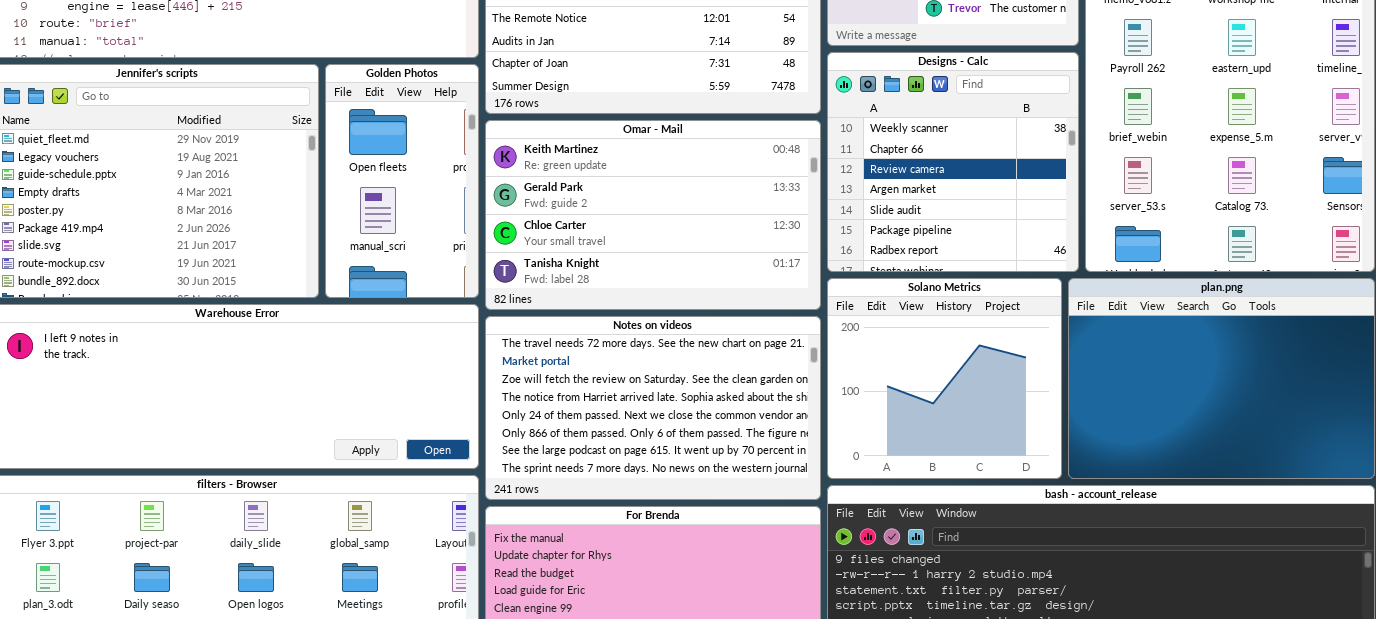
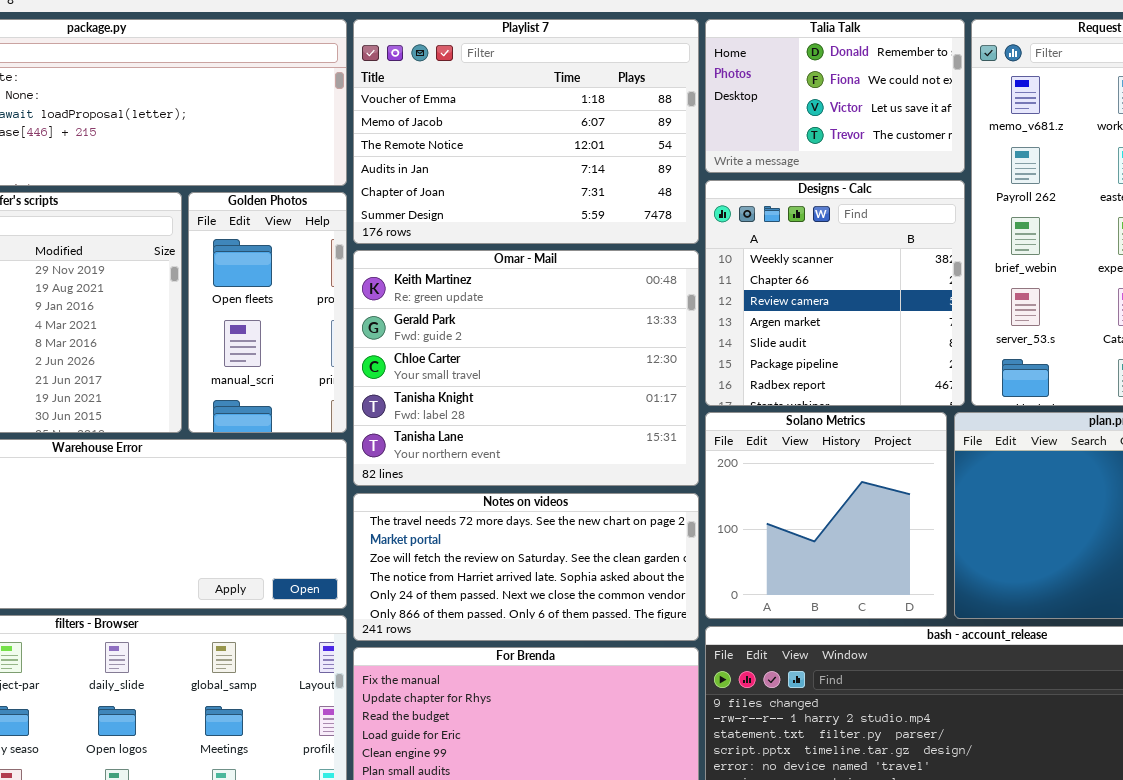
Omar - Mail: [485,120,821,310] -> [353,250,699,486], resized
Notes on videos: [485,316,821,500] -> [353,493,699,641], resized

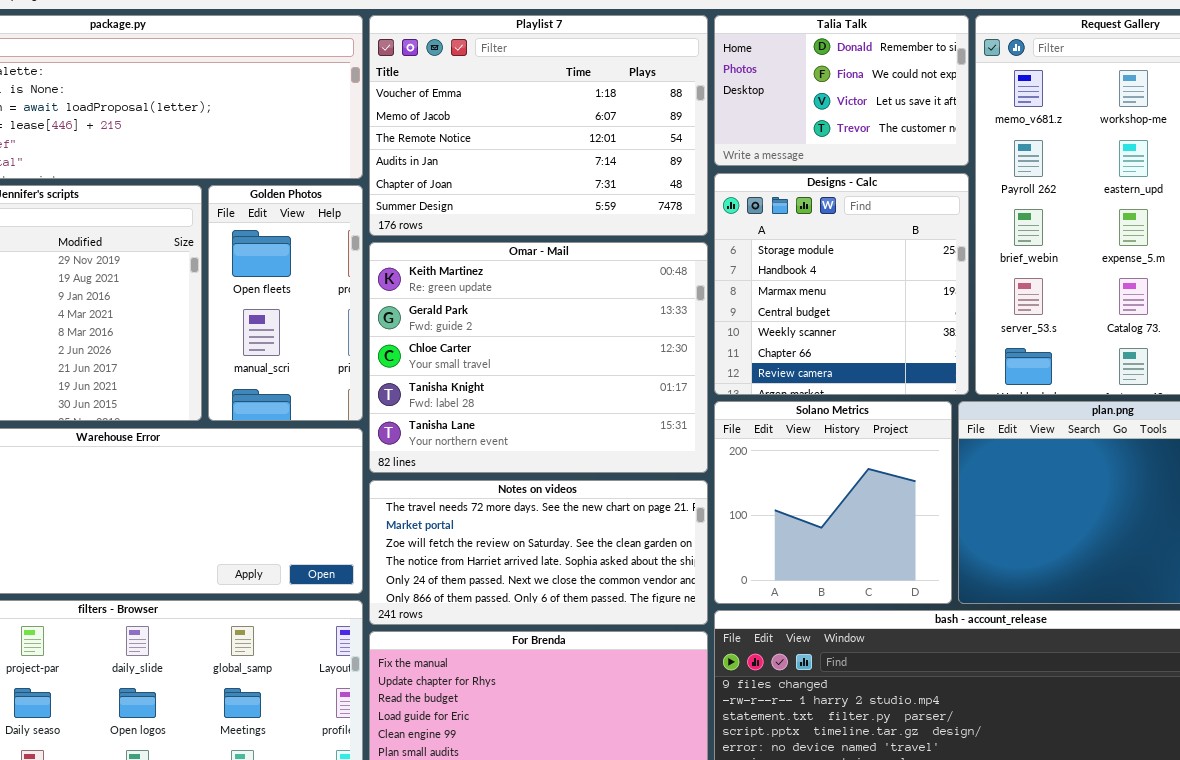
Designs - Calc: [705,180,965,406] -> [714,173,969,395], scrolled up 4 rows

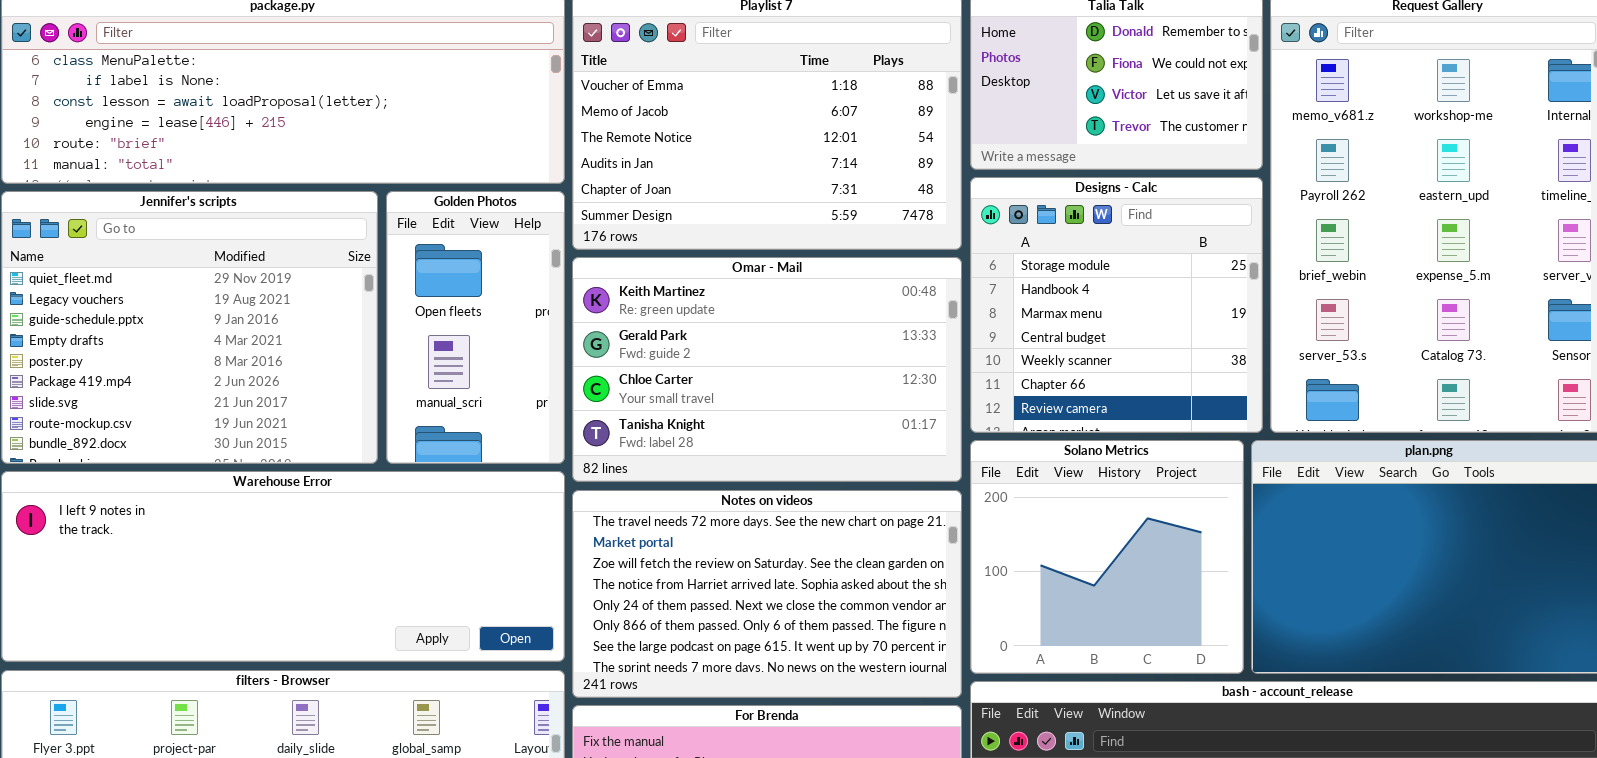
Omar - Mail: [369,242,708,473] -> [572,257,962,482], resized
Notes on videos: [369,480,708,625] -> [572,490,962,698], resized

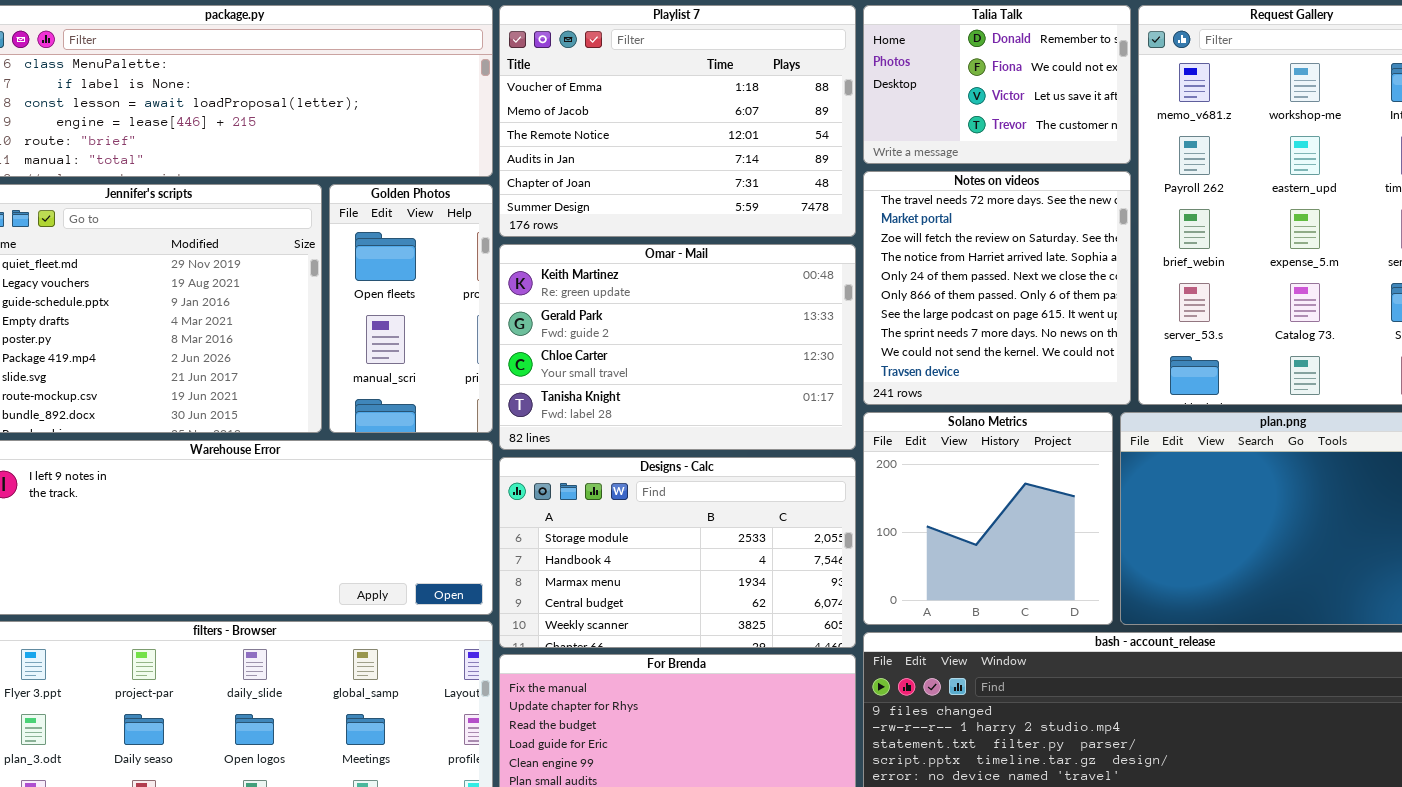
Designs - Calc: [970,177,1263,433] -> [499,457,856,648], moved, resized
Notes on videos: [572,490,962,698] -> [863,171,1131,405], moved, resized

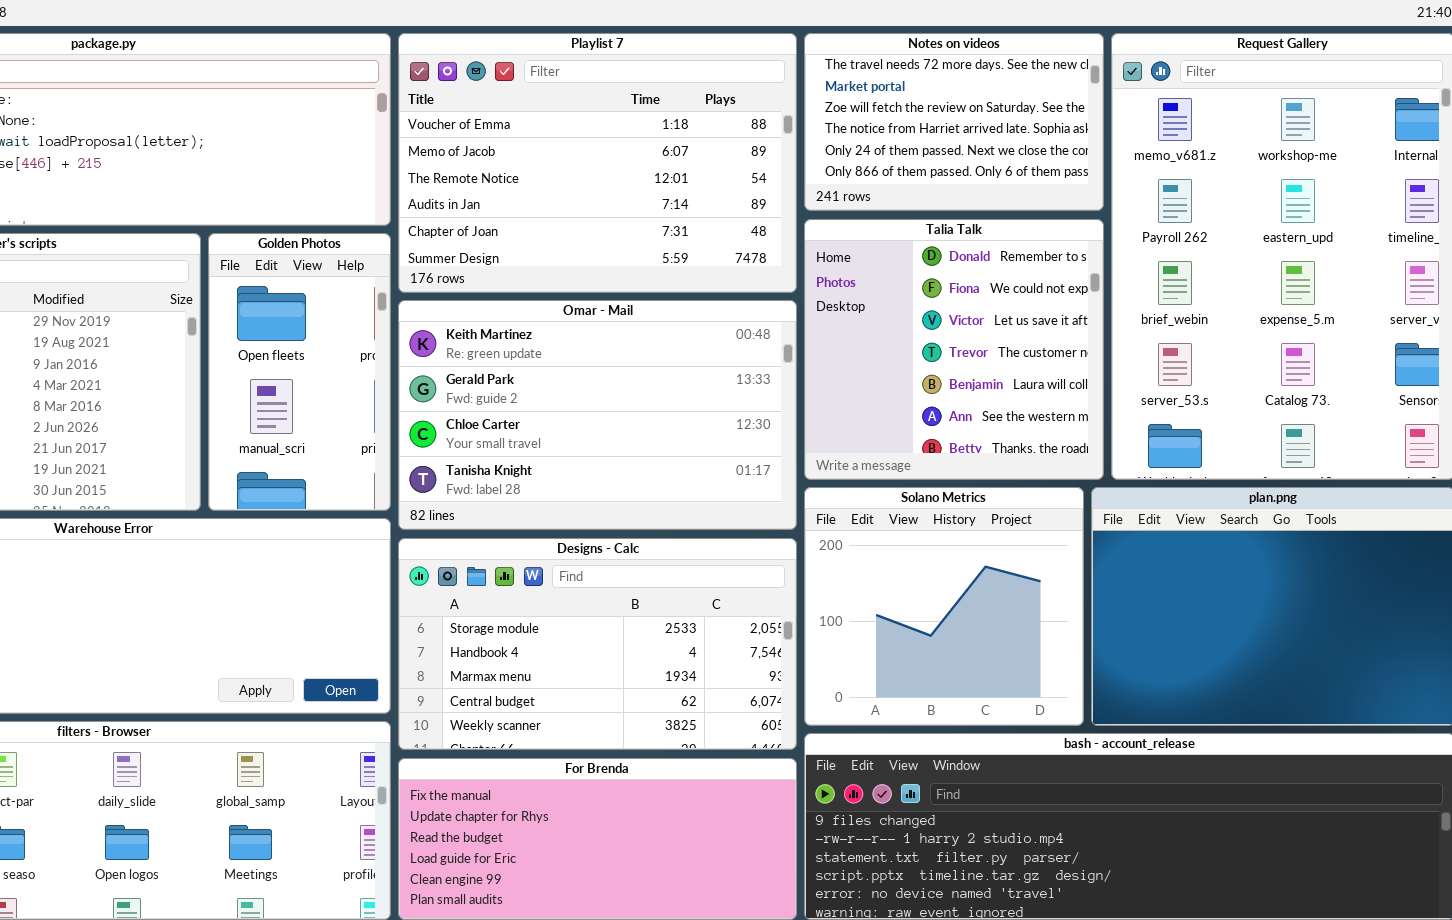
Talia Talk: [863,5,1131,164] -> [804,219,1104,480], moved, resized
Notes on videos: [863,171,1131,405] -> [804,33,1104,211], moved, resized

